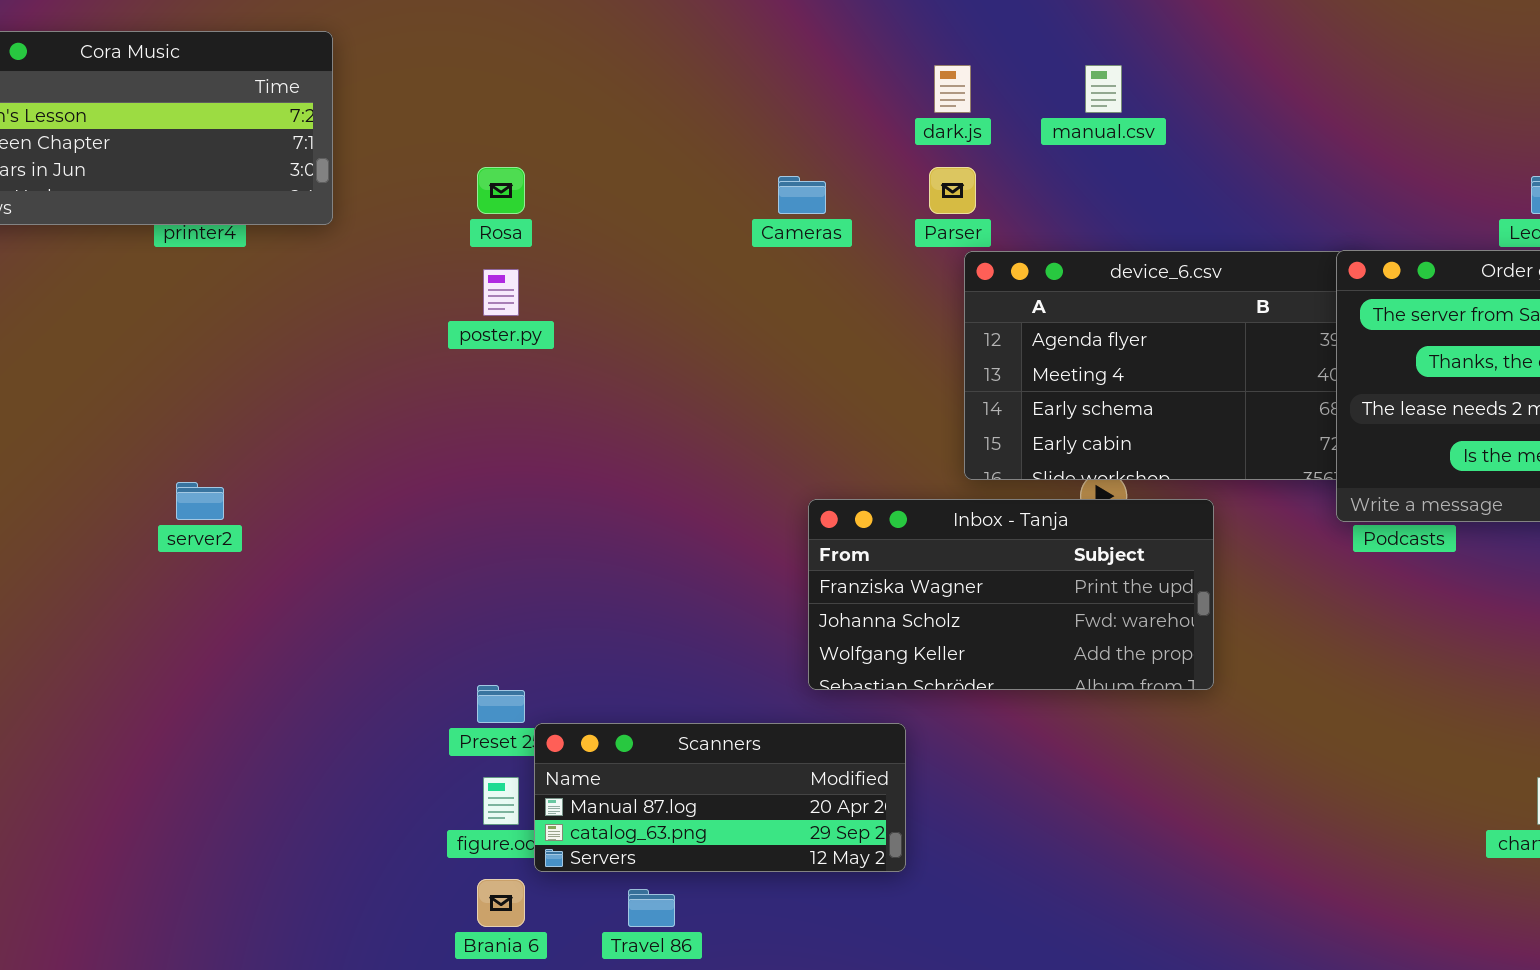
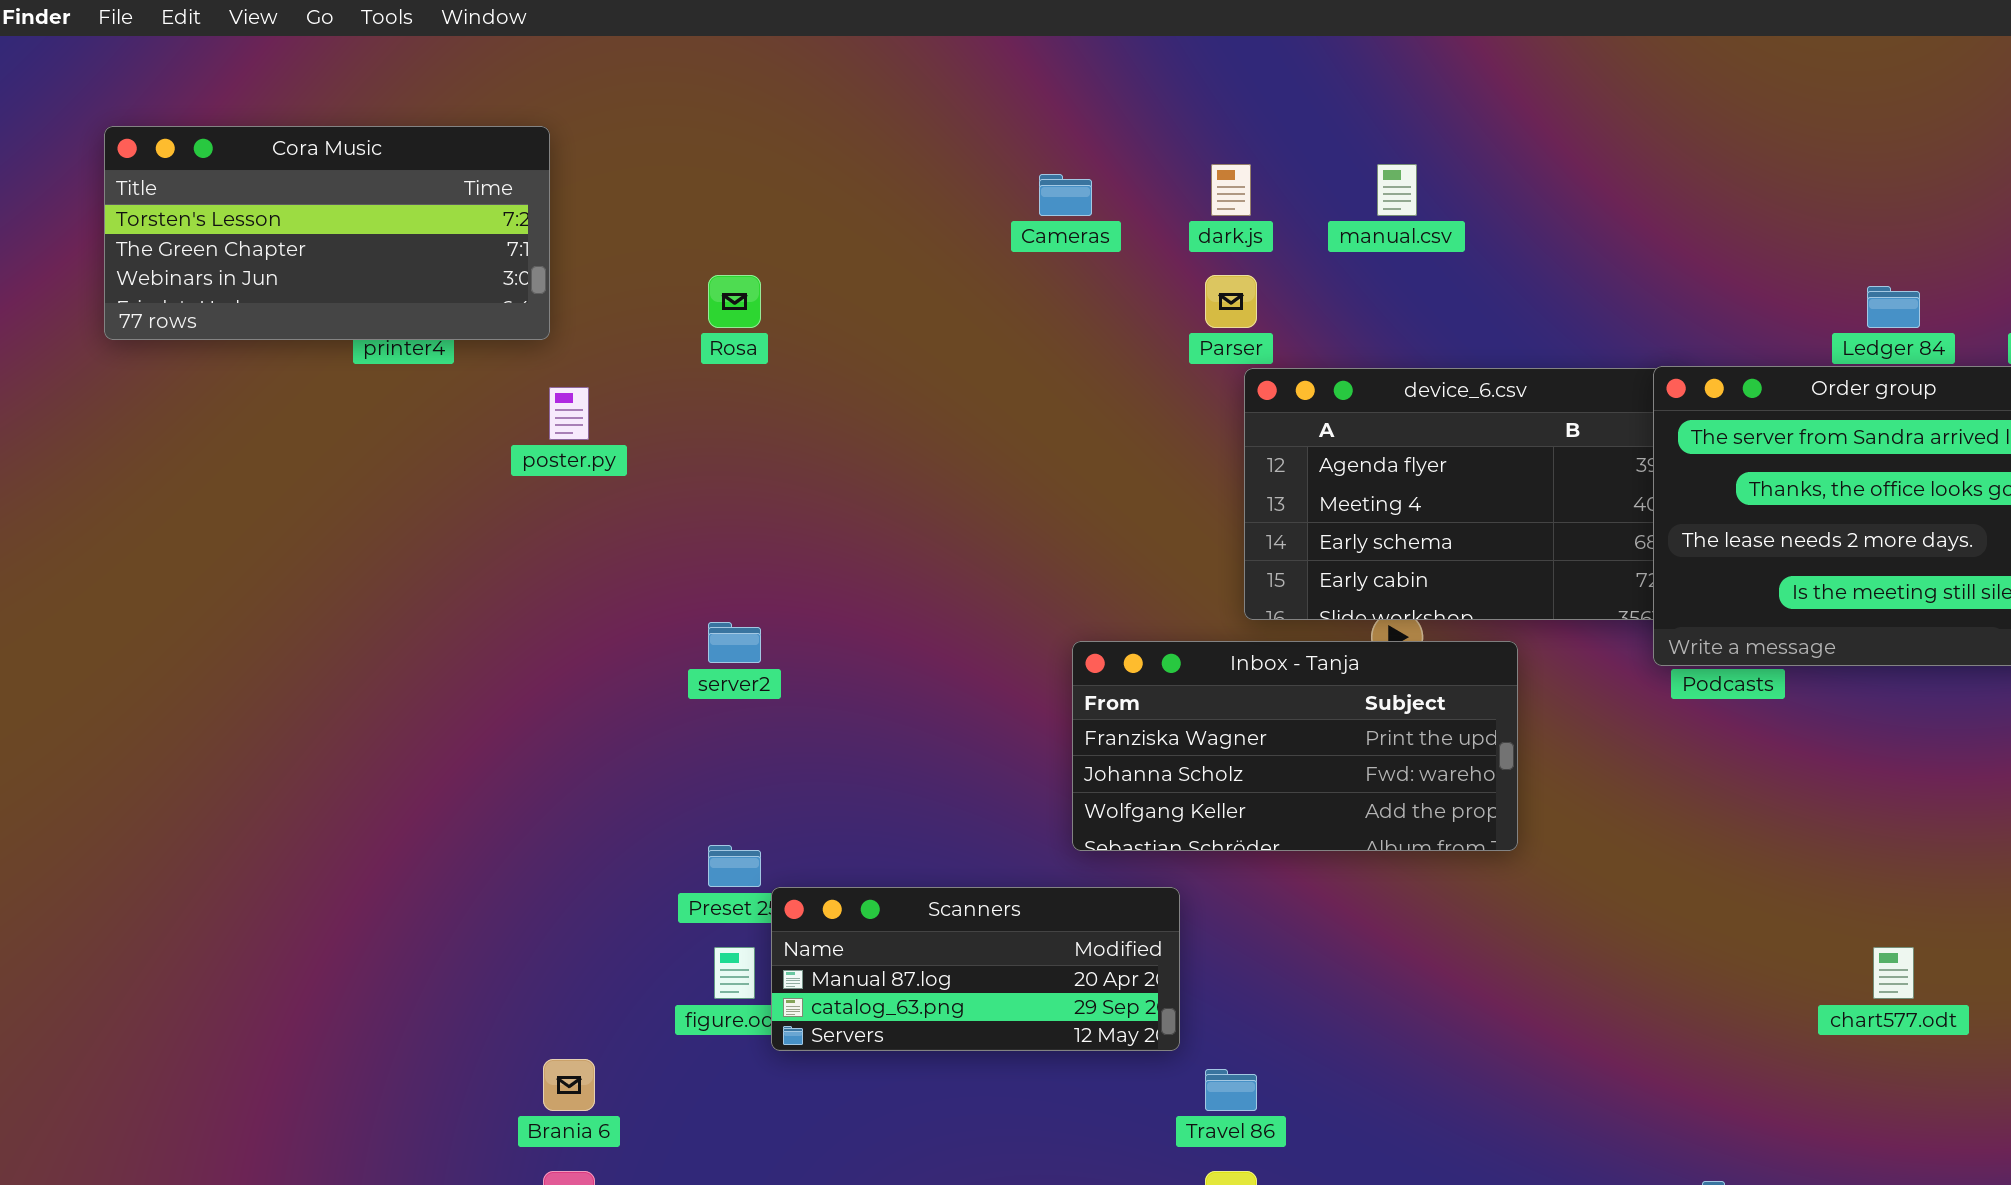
Cameras: [778,176,826,214] -> [1039,174,1092,216], moved
poster.py: [483,269,519,316] -> [549,387,589,440], moved
server2: [176,482,224,520] -> [708,622,761,663], moved
Brania 6: [477,879,525,927] -> [543,1059,595,1111], moved
Travel 86: [628,889,675,927] -> [1205,1069,1257,1111], moved

